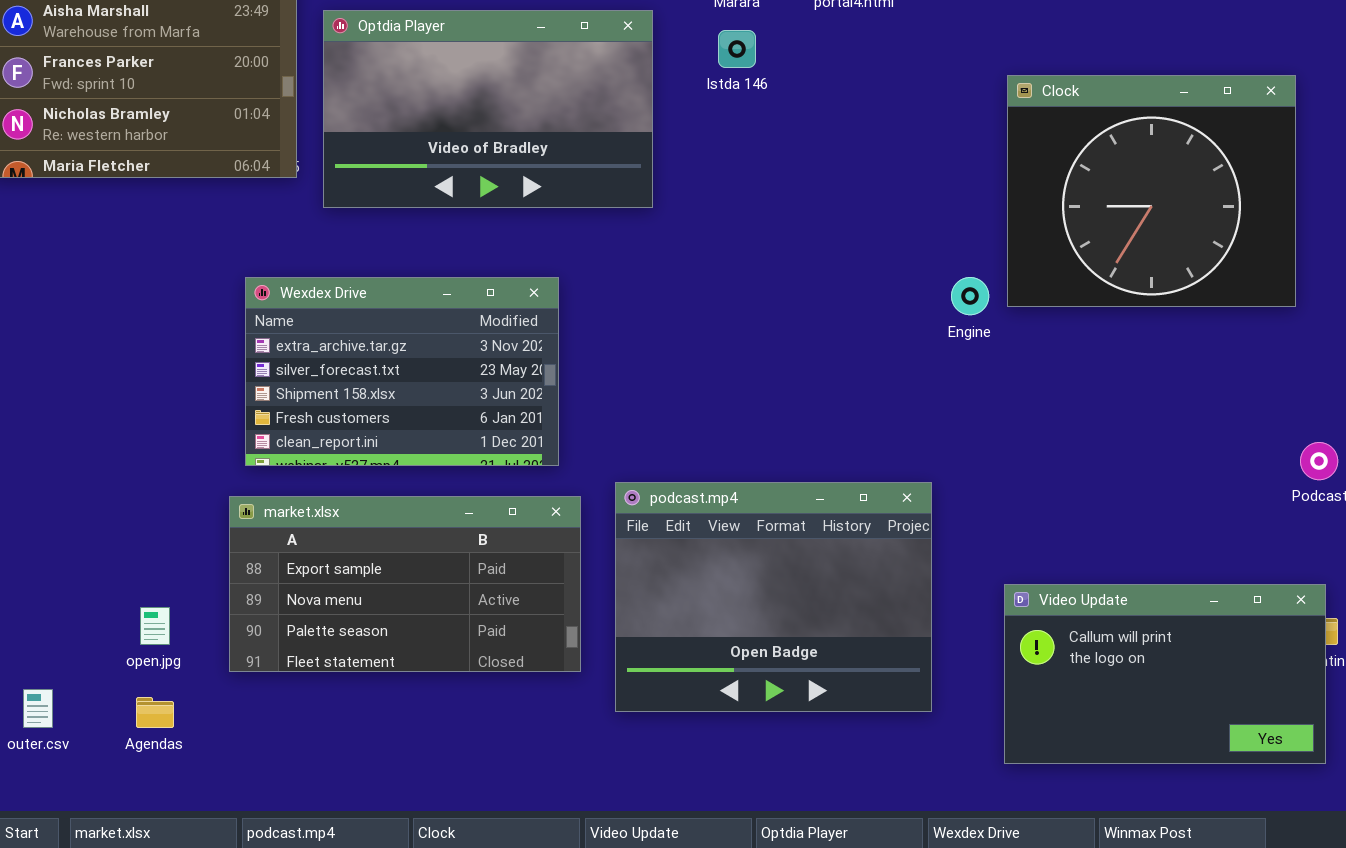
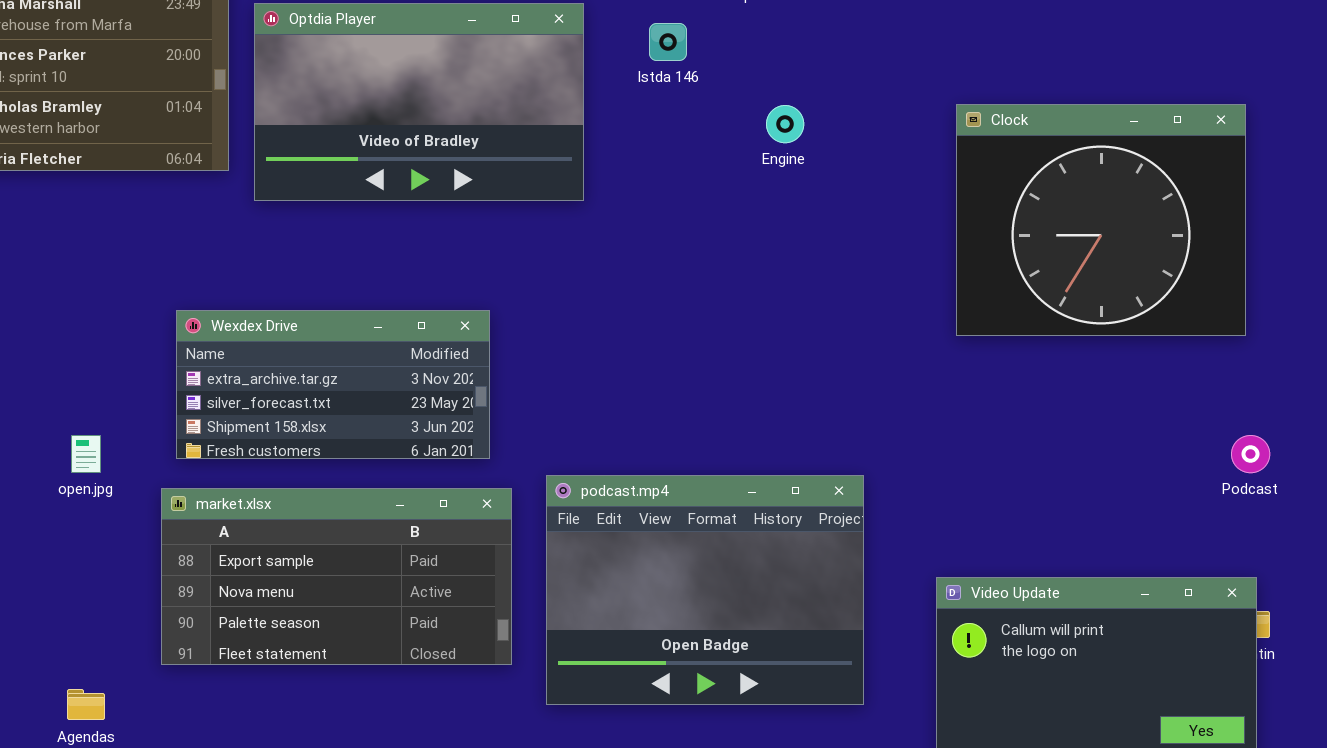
Clock: [1007,75,1296,307] -> [956,104,1246,336], moved
Wexdex Drive: [245,277,559,466] -> [176,310,490,459], resized
Engine: [951,277,989,315] -> [766,105,804,143], moved
open.jpg: [140,607,170,645] -> [71,435,101,473], moved

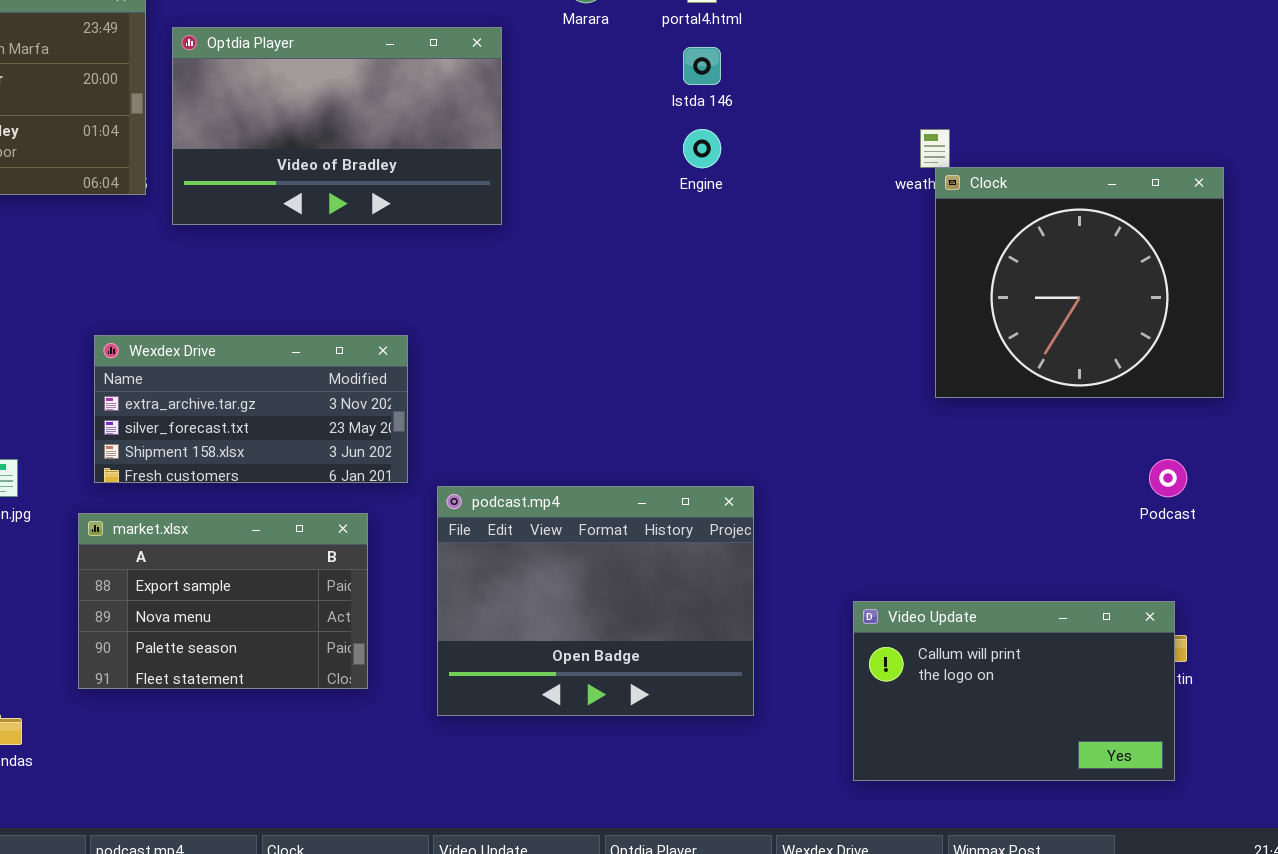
Istda 146: [649,23,687,61] -> [683,47,721,85], moved
Clock: [956,104,1246,336] -> [935,167,1224,398], moved
podcast.mp4: [546,475,864,705] -> [437,486,754,716], moved
market.xlsx: [161,488,512,665] -> [78,513,368,689], resized

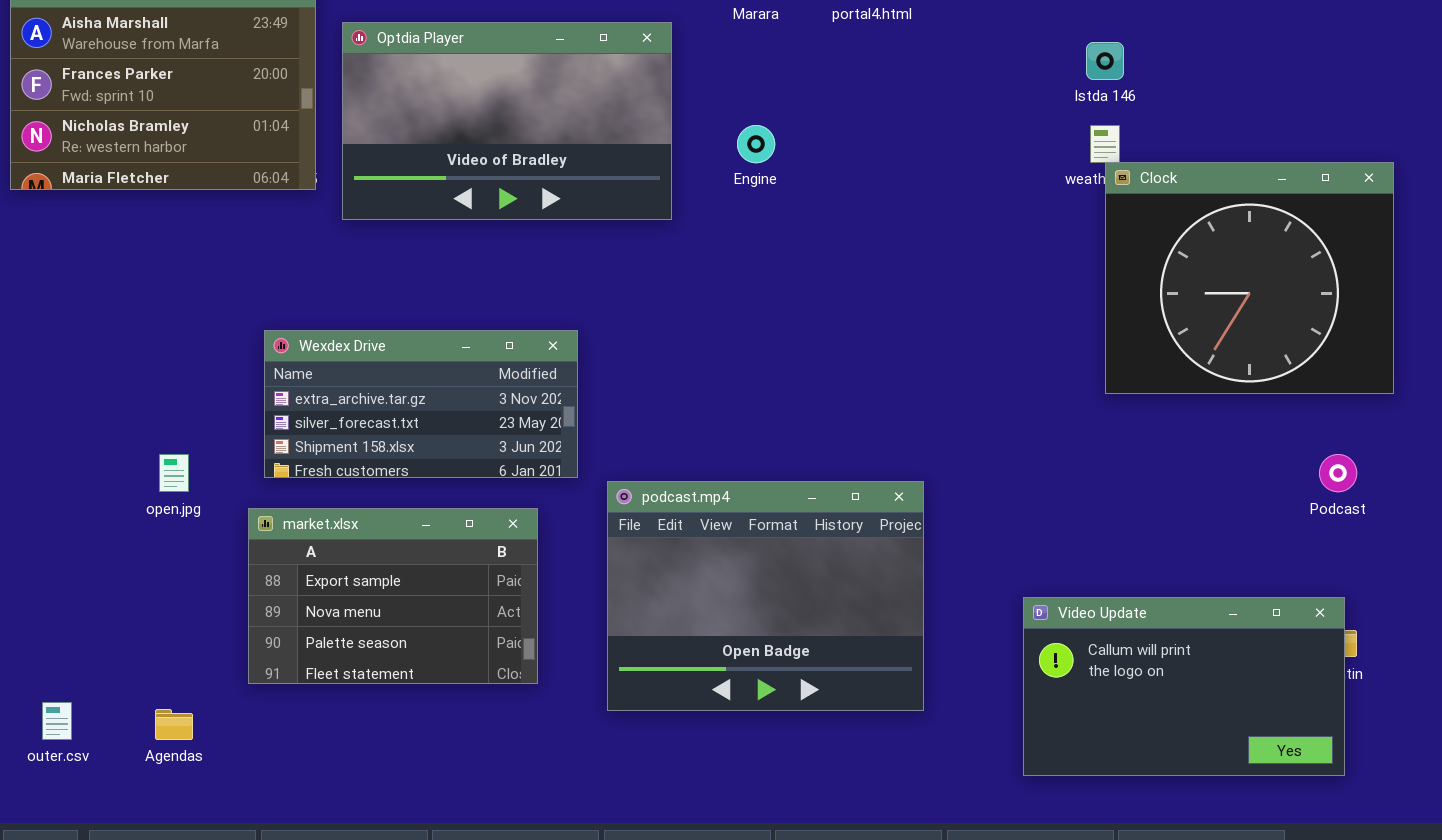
Istda 146: [683,47,721,85] -> [1086,42,1124,80], moved
Engine: [683,129,721,168] -> [737,125,775,163], moved

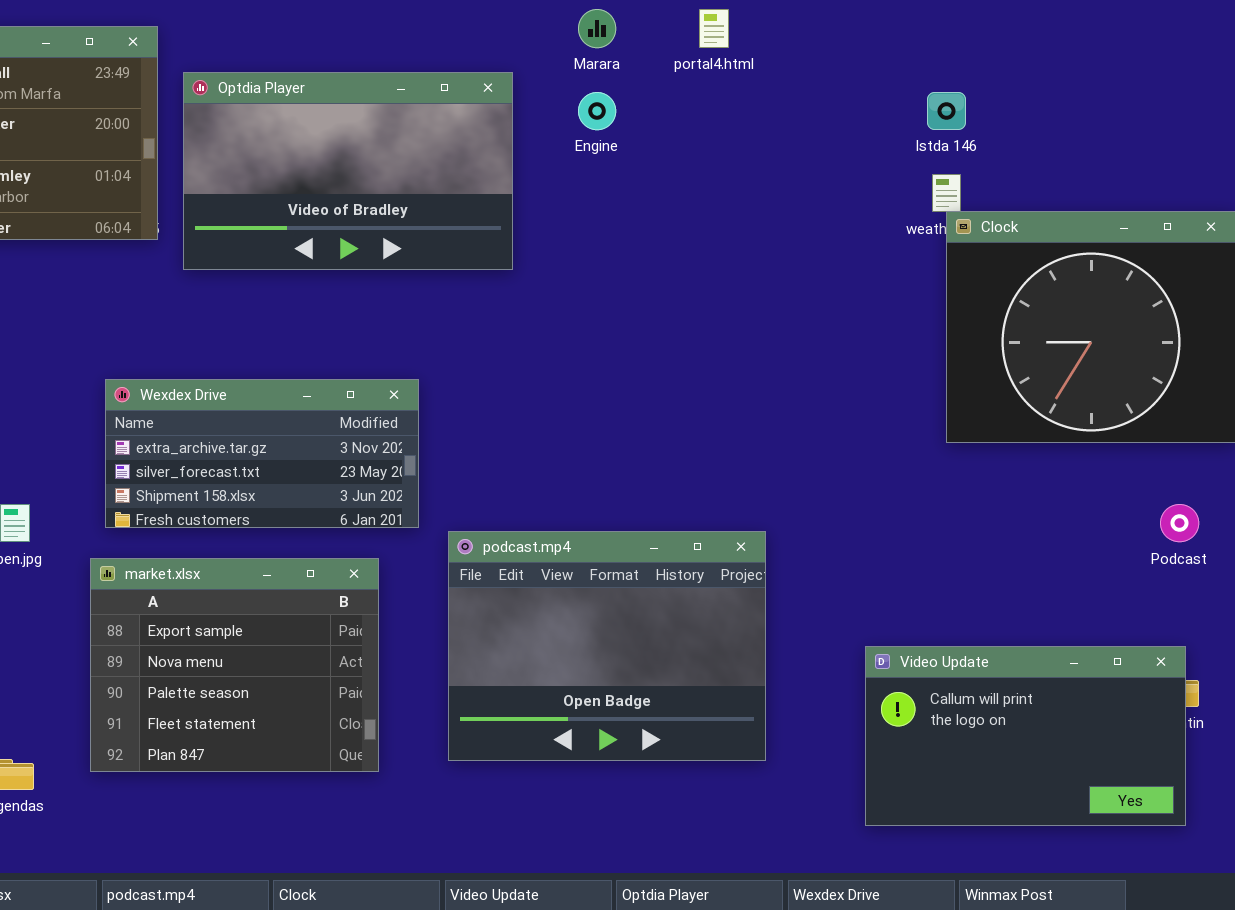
Engine: [737,125,775,163] -> [578,92,616,130], moved
market.xlsx: [248,508,538,684] -> [90,558,379,772], resized

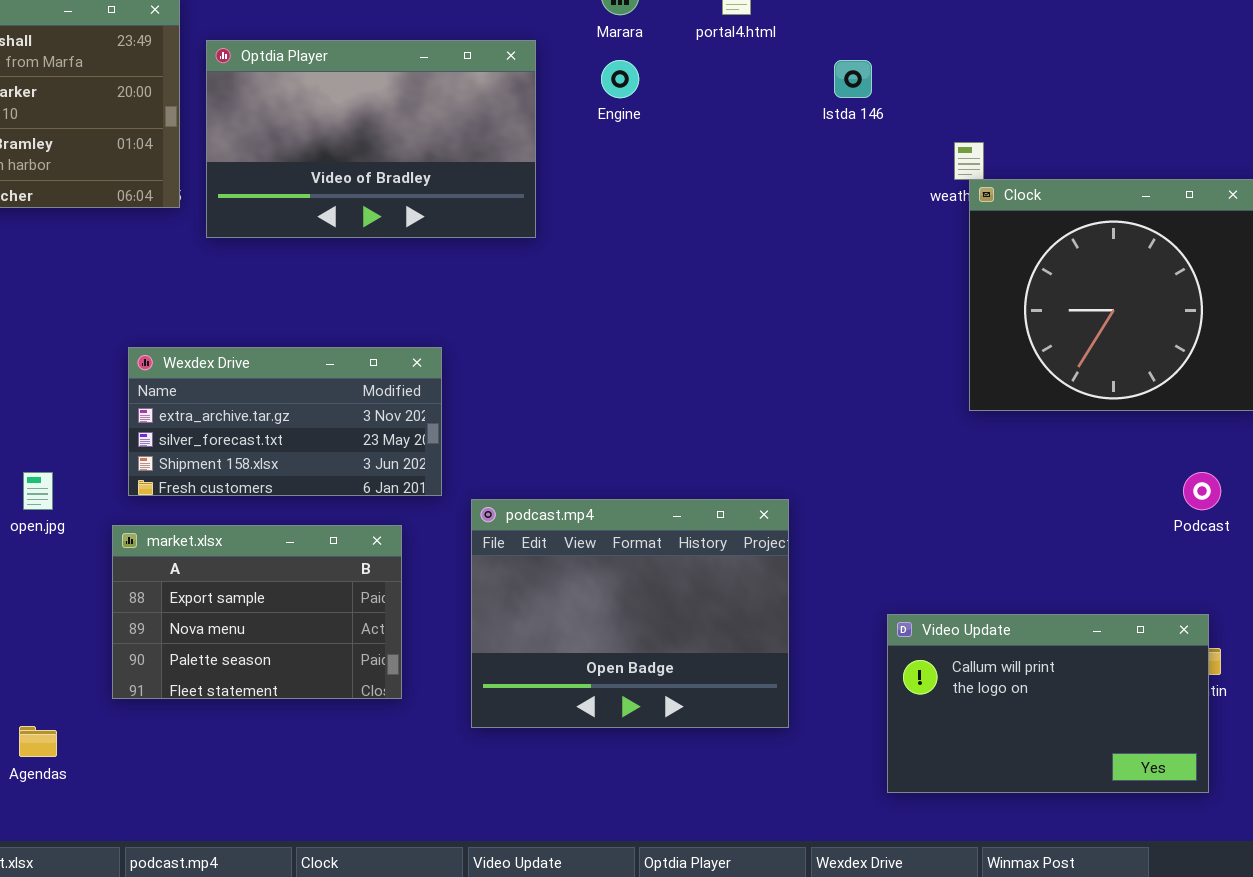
Istda 146: [927,92,966,130] -> [834,60,872,98], moved
market.xlsx: [90,558,379,772] -> [112,525,402,699], resized

